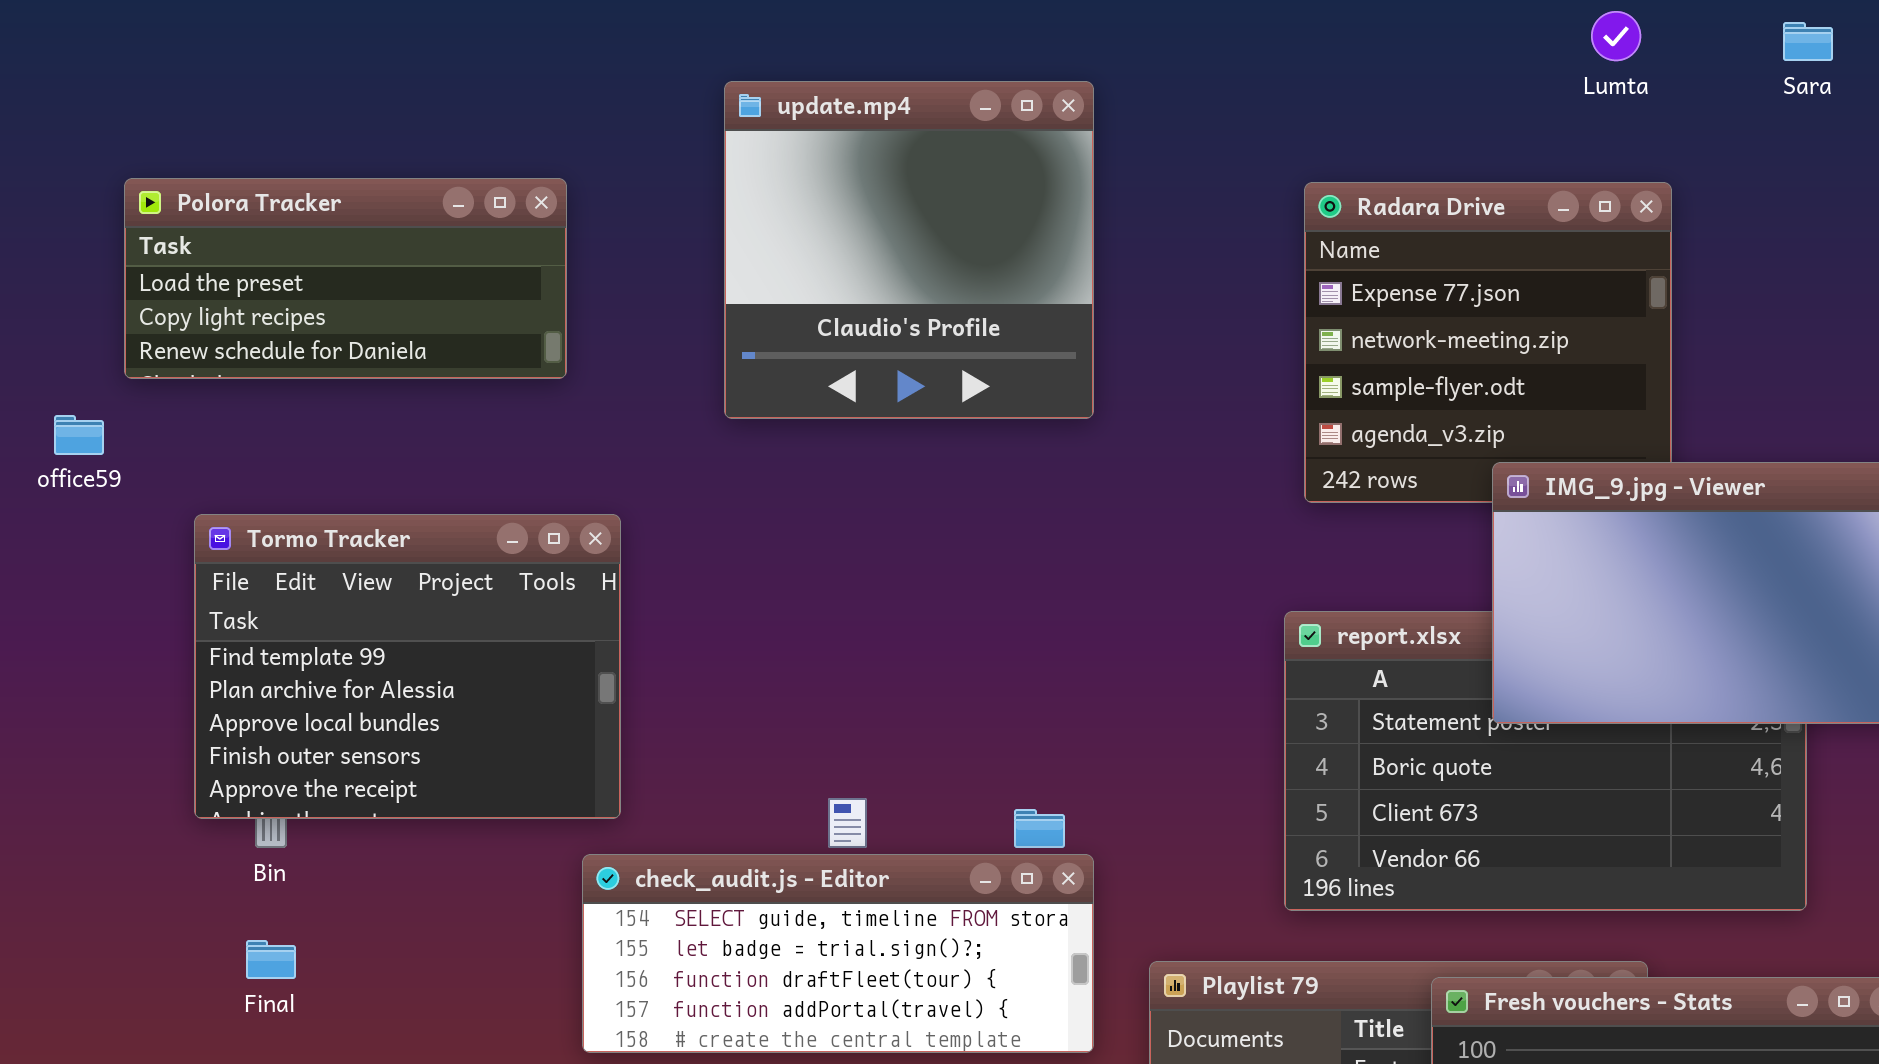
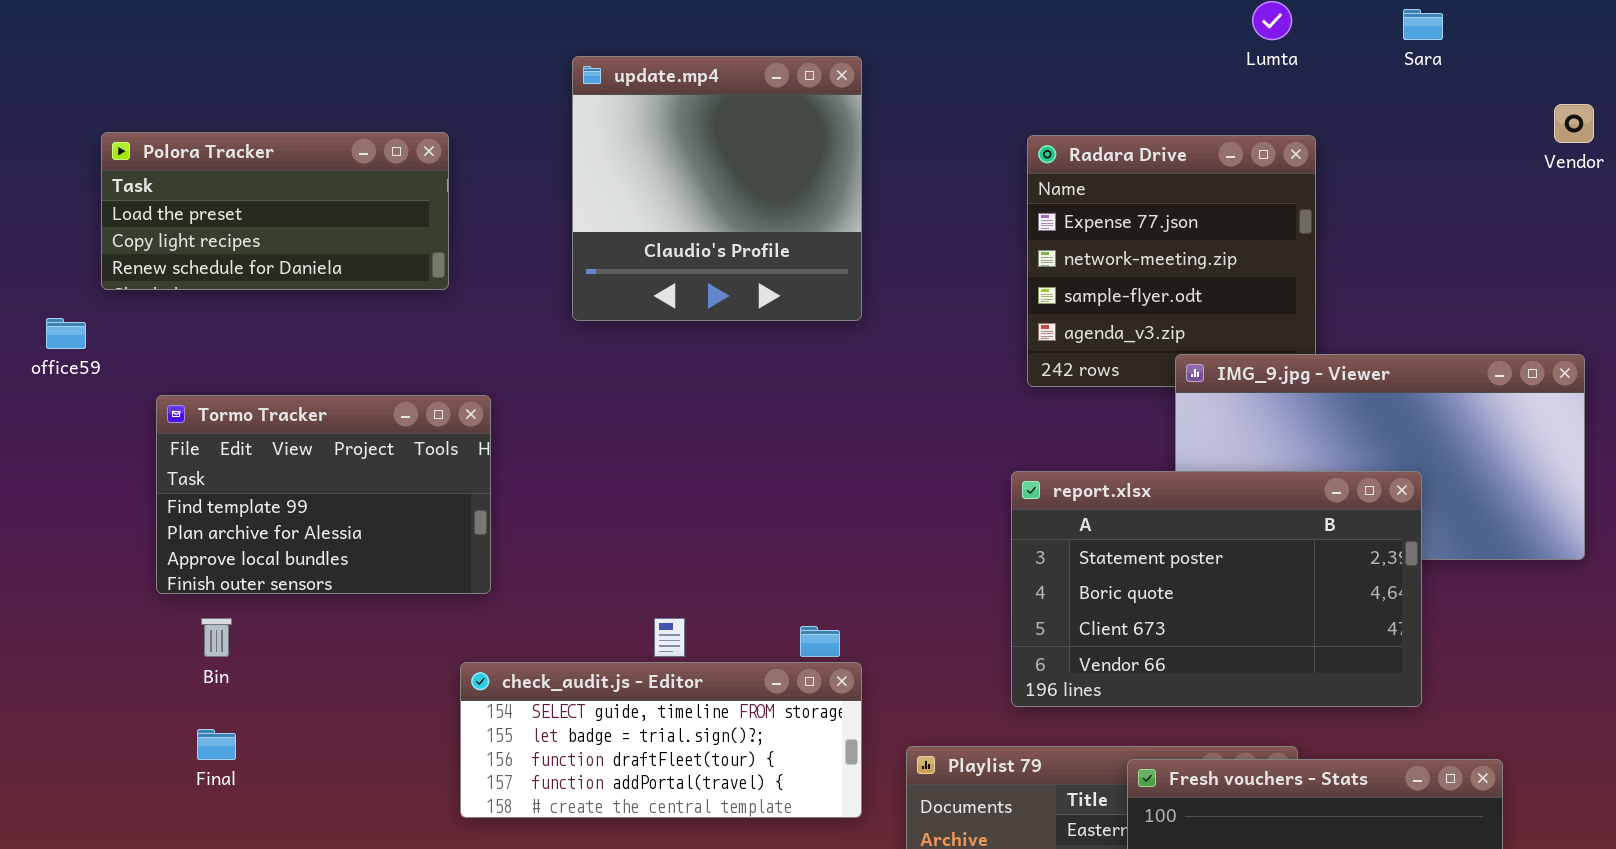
Tormo Tracker: [194,514,621,819] -> [156,395,491,594], resized
report.xlsx: [1284,611,1807,911] -> [1011,471,1422,707], raised

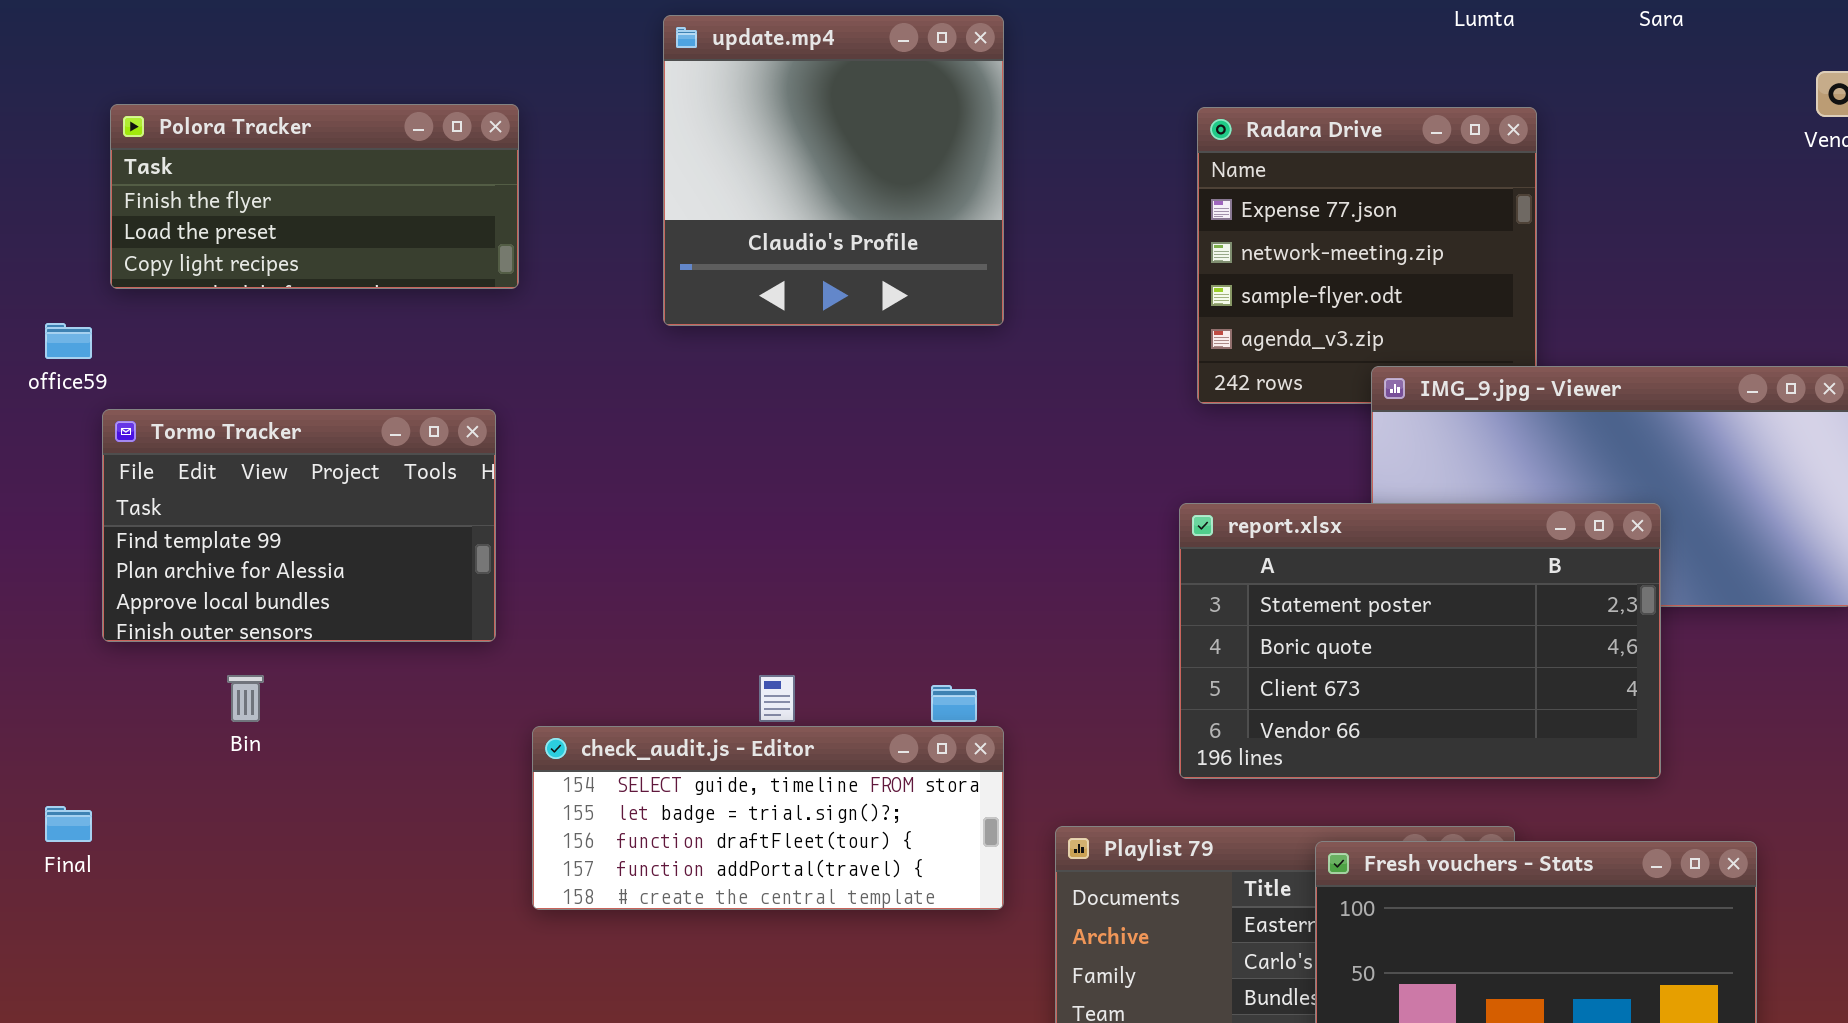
Polora Tracker: [101,132,449,290] -> [110,104,519,289], scrolled up 1 row
Tormo Tracker: [156,395,491,594] -> [102,409,496,642], moved
Final: [197,729,236,760] -> [45,806,92,842], moved

